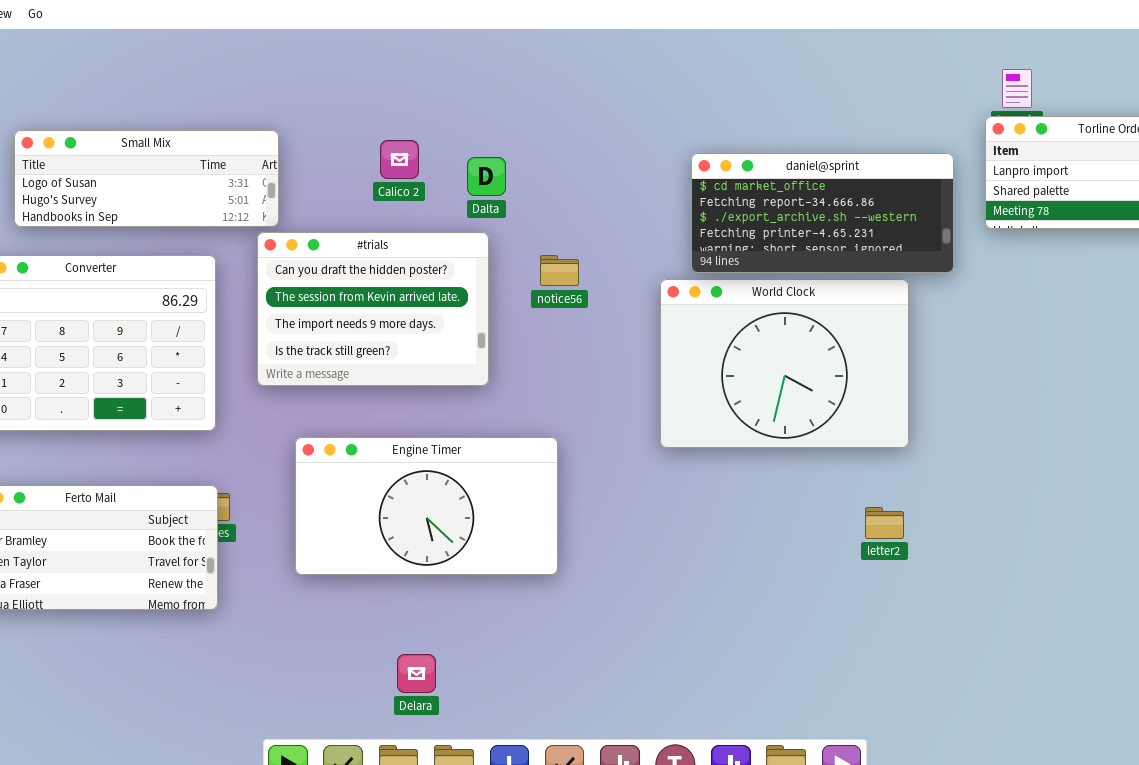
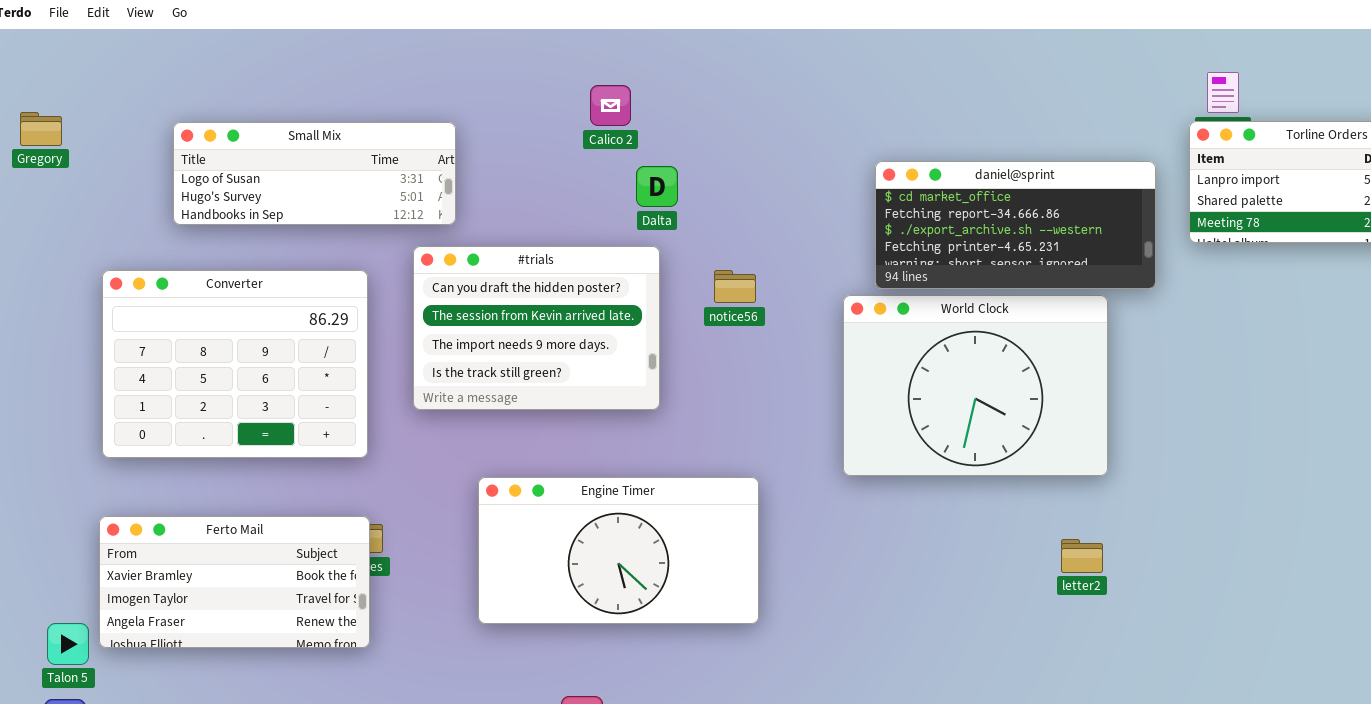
Small Mix: [14,130,279,227] -> [173,122,456,225], moved
Calico 2: [380,140,419,179] -> [590,85,631,126], moved
Engine Timer: [295,437,558,575] -> [478,477,759,624], moved

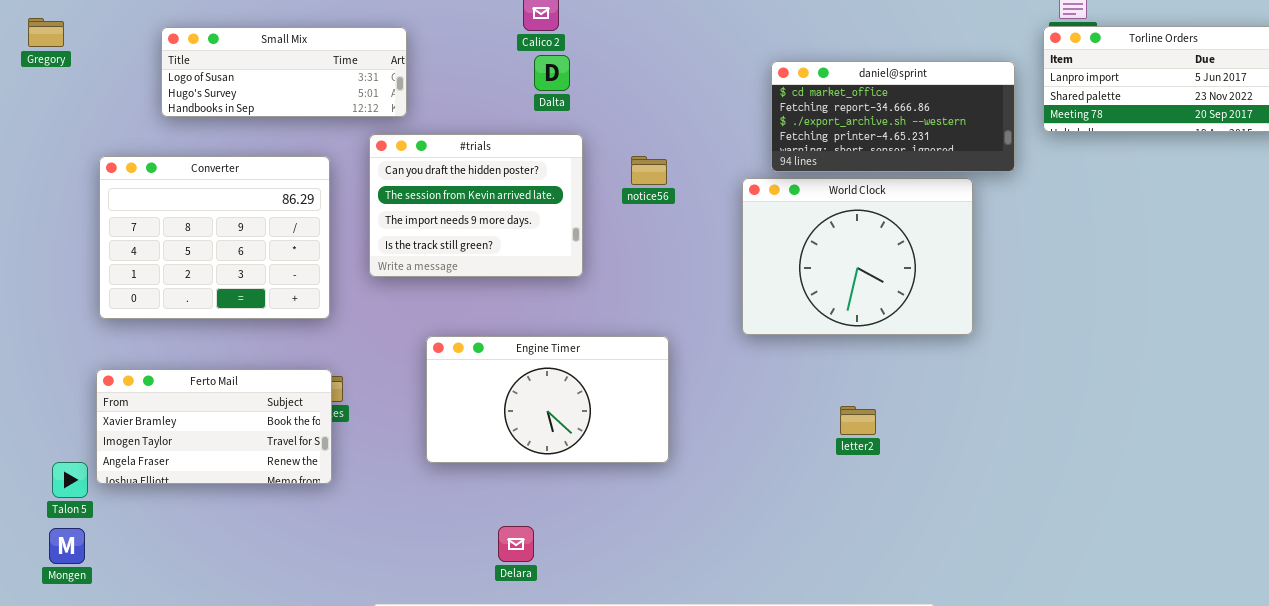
Dalta: [636,166,678,207] -> [534,55,570,91], moved
letter2: [1061,539,1103,573] -> [840,406,876,435], moved

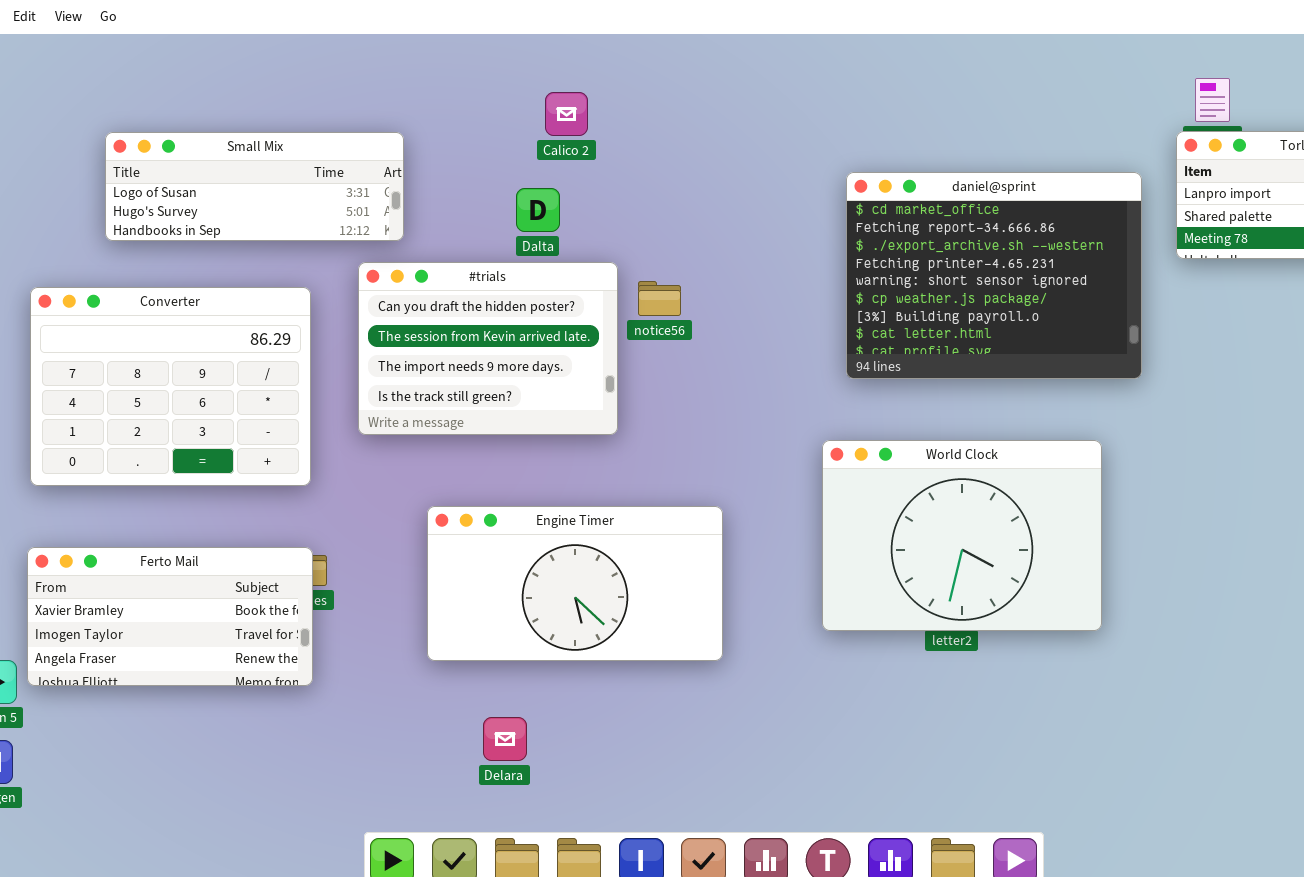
Dalta: [534,55,570,91] -> [516,188,560,232], moved
daniel@sprint: [771,61,1015,172] -> [846,172,1142,379], resized
notice56: [631,156,667,185] -> [638,281,681,316], moved
World Clock: [742,178,973,335] -> [822,440,1102,631], moved
Delara: [498,526,534,562] -> [483,717,527,761], moved

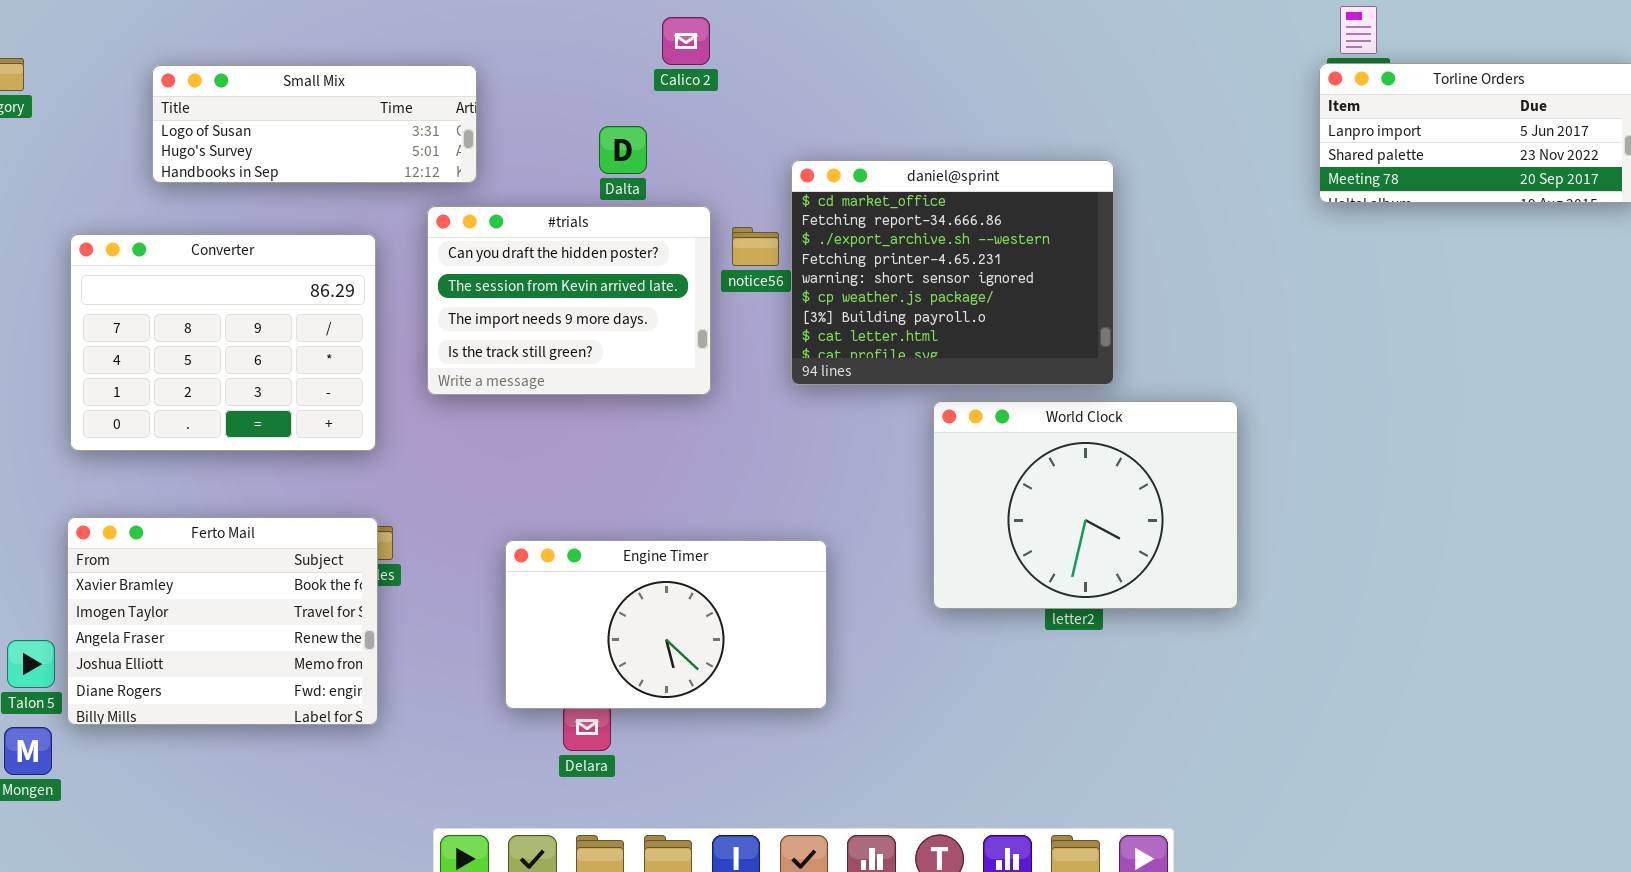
Calico 2: [545,92,588,136] -> [662,17,710,65], moved
daniel@sprint: [846,172,1142,379] -> [791,160,1114,385], moved
Engine Timer: [427,506,723,661] -> [505,540,827,709], moved
Ferto Mail: [27,547,313,686] -> [67,517,378,725], resized

